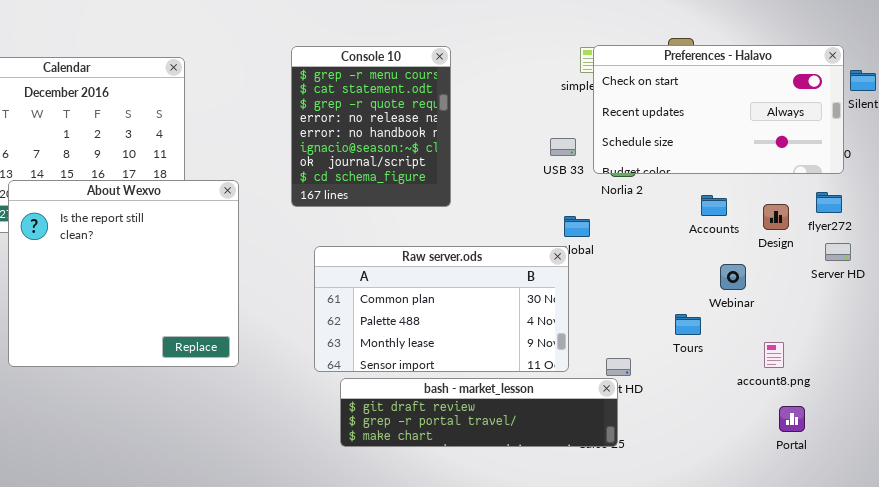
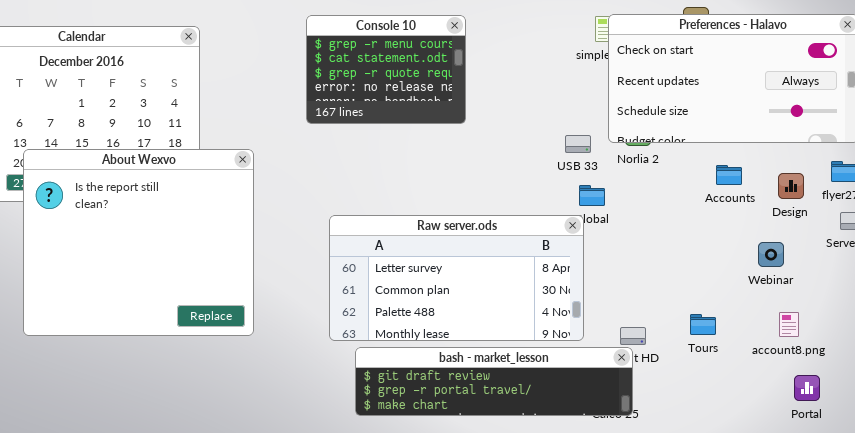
Console 10: [291,46,451,207] -> [306,15,466,124], resized
USB 33: [550,138,576,156] -> [565,135,591,153], moved
Raw server.ods: [314,246,569,372] -> [329,215,584,341], scrolled up 1 row
Webinar: [720,264,746,290] -> [758,242,784,267], moved
Tours: [675,314,701,335] -> [690,314,716,335], moved

